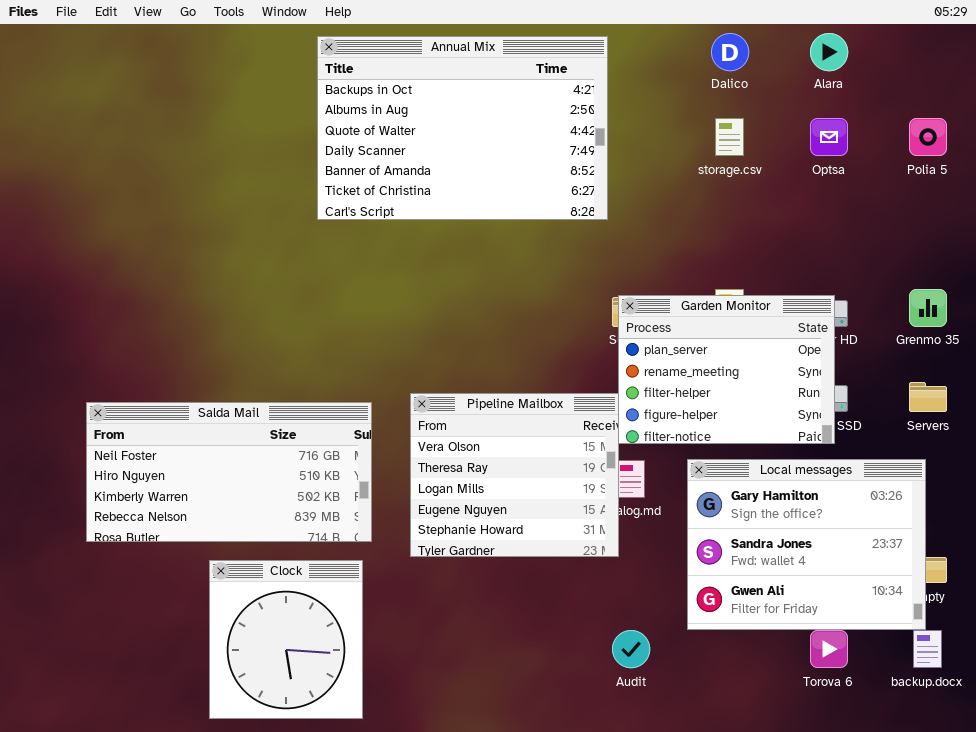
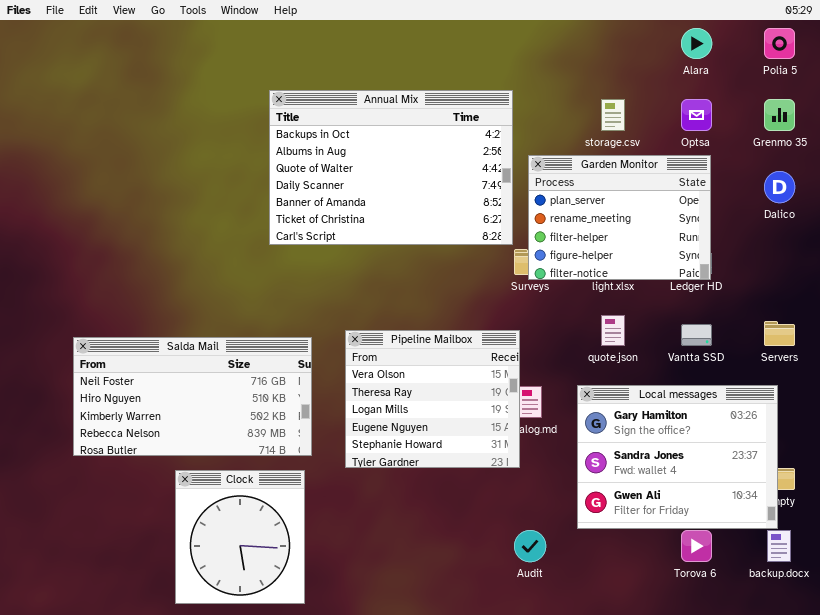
Dalico: [711,33,749,71] -> [764,171,795,203], moved
Annual Mix: [317,36,608,220] -> [269,90,513,245], moved
Polia 5: [909,118,947,156] -> [764,28,795,59], moved
Grenmo 35: [909,289,947,327] -> [764,99,795,131], moved
Garden Monitor: [618,295,835,444] -> [528,155,711,280], moved

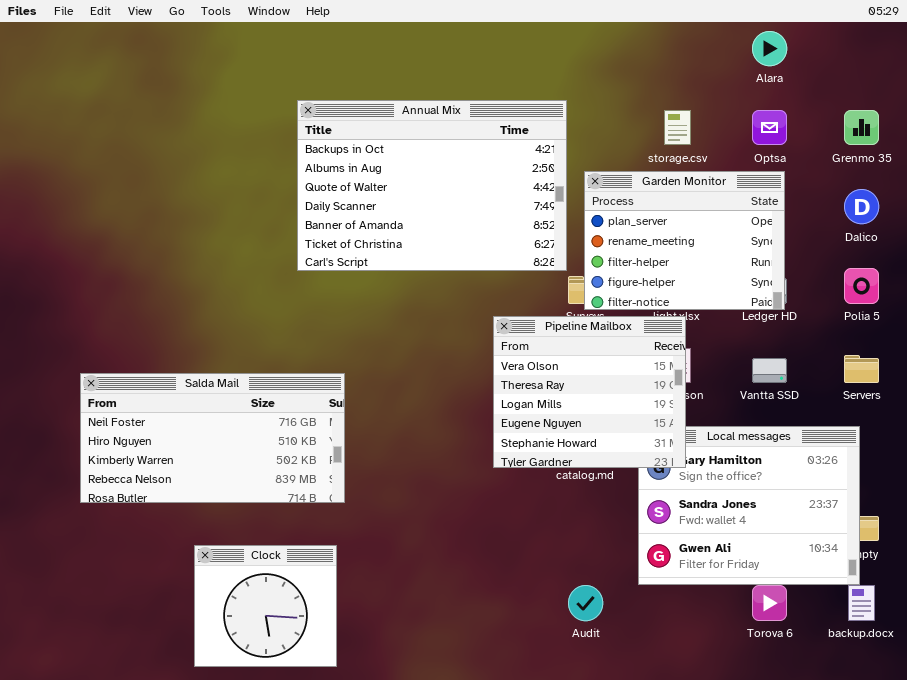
Polia 5: [764,28,795,59] -> [844,268,879,304], moved
Pipeline Mailbox: [345,330,520,468] -> [493,316,686,468], moved
Clock: [175,470,305,604] -> [194,545,337,667], resized

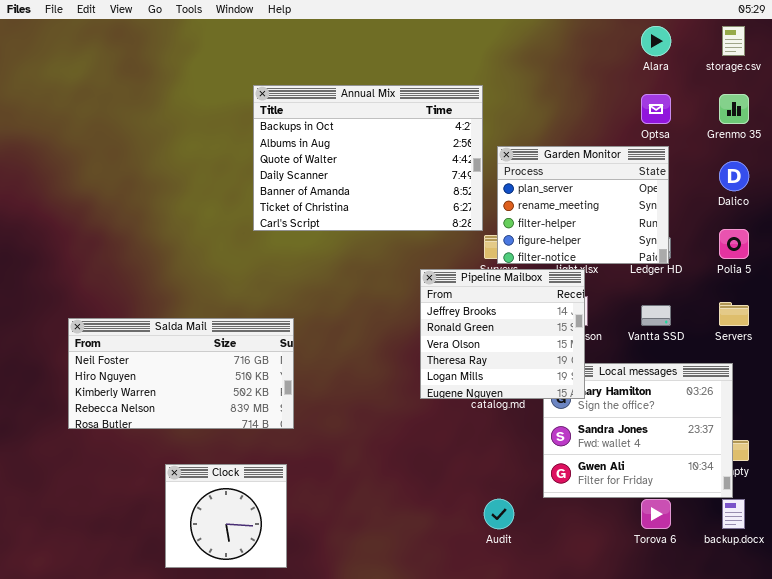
storage.csv: [664,110,691,145] -> [722,26,745,56], moved
Pipeline Mailbox: [493,316,686,468] -> [420,269,585,399], scrolled up 2 rows

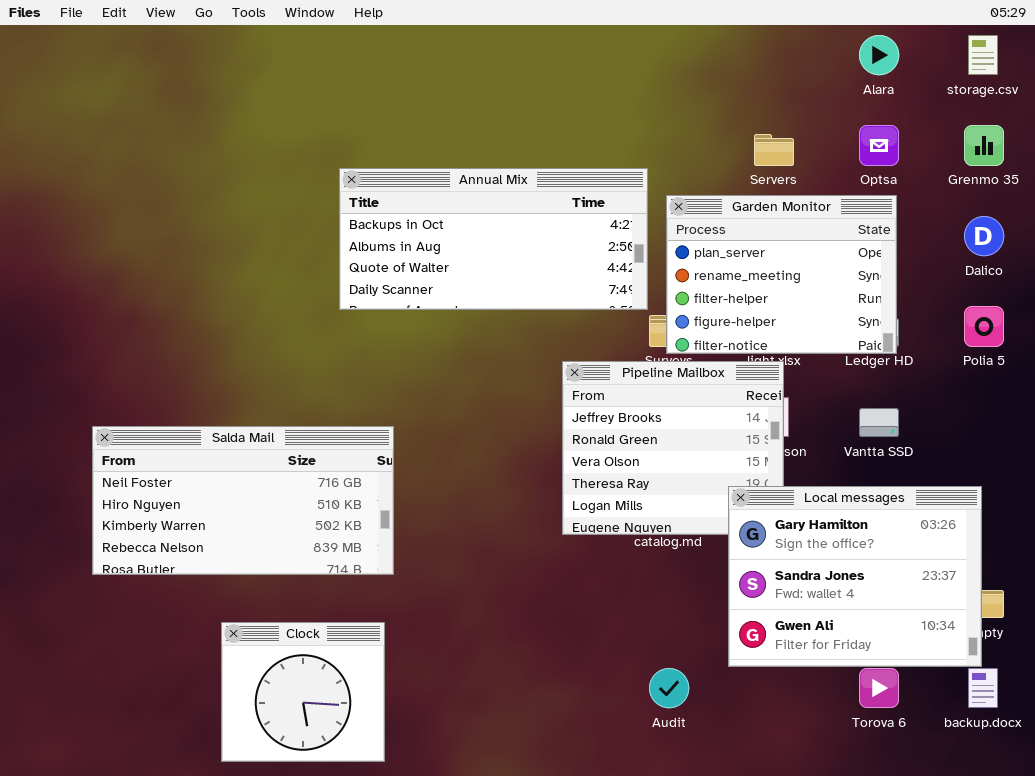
Annual Mix: [253,85,483,231] -> [339,168,648,310], resized
Servers: [719,302,749,326] -> [754,134,794,166], moved
Local messages: [543,363,733,498] -> [728,486,982,667], raised

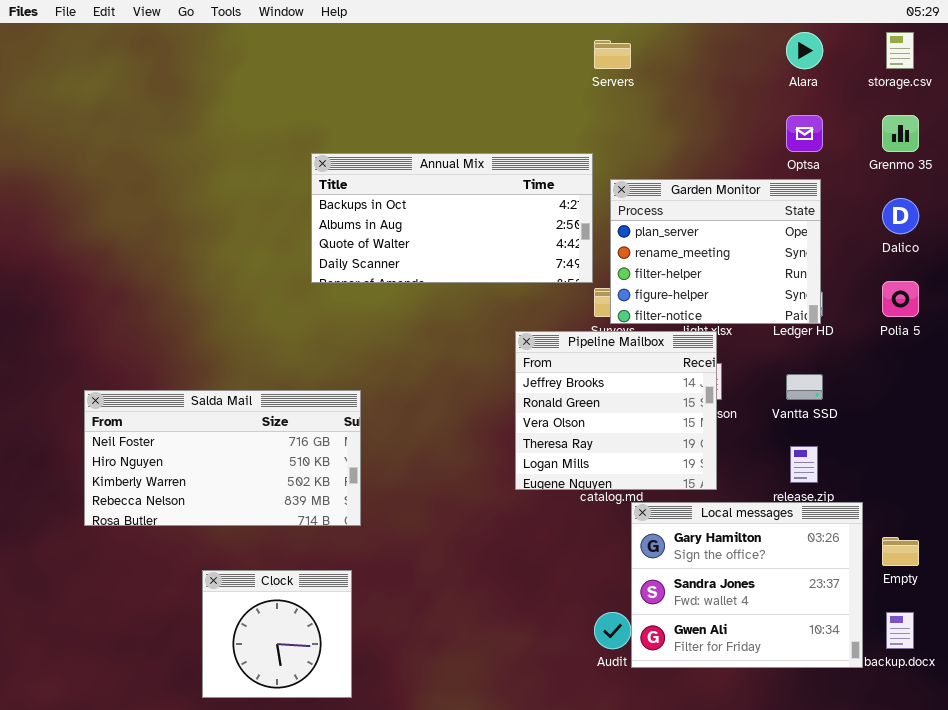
Servers: [754,134,794,166] -> [594,40,631,69], moved
Local messages: [728,486,982,667] -> [631,502,863,668], moved

